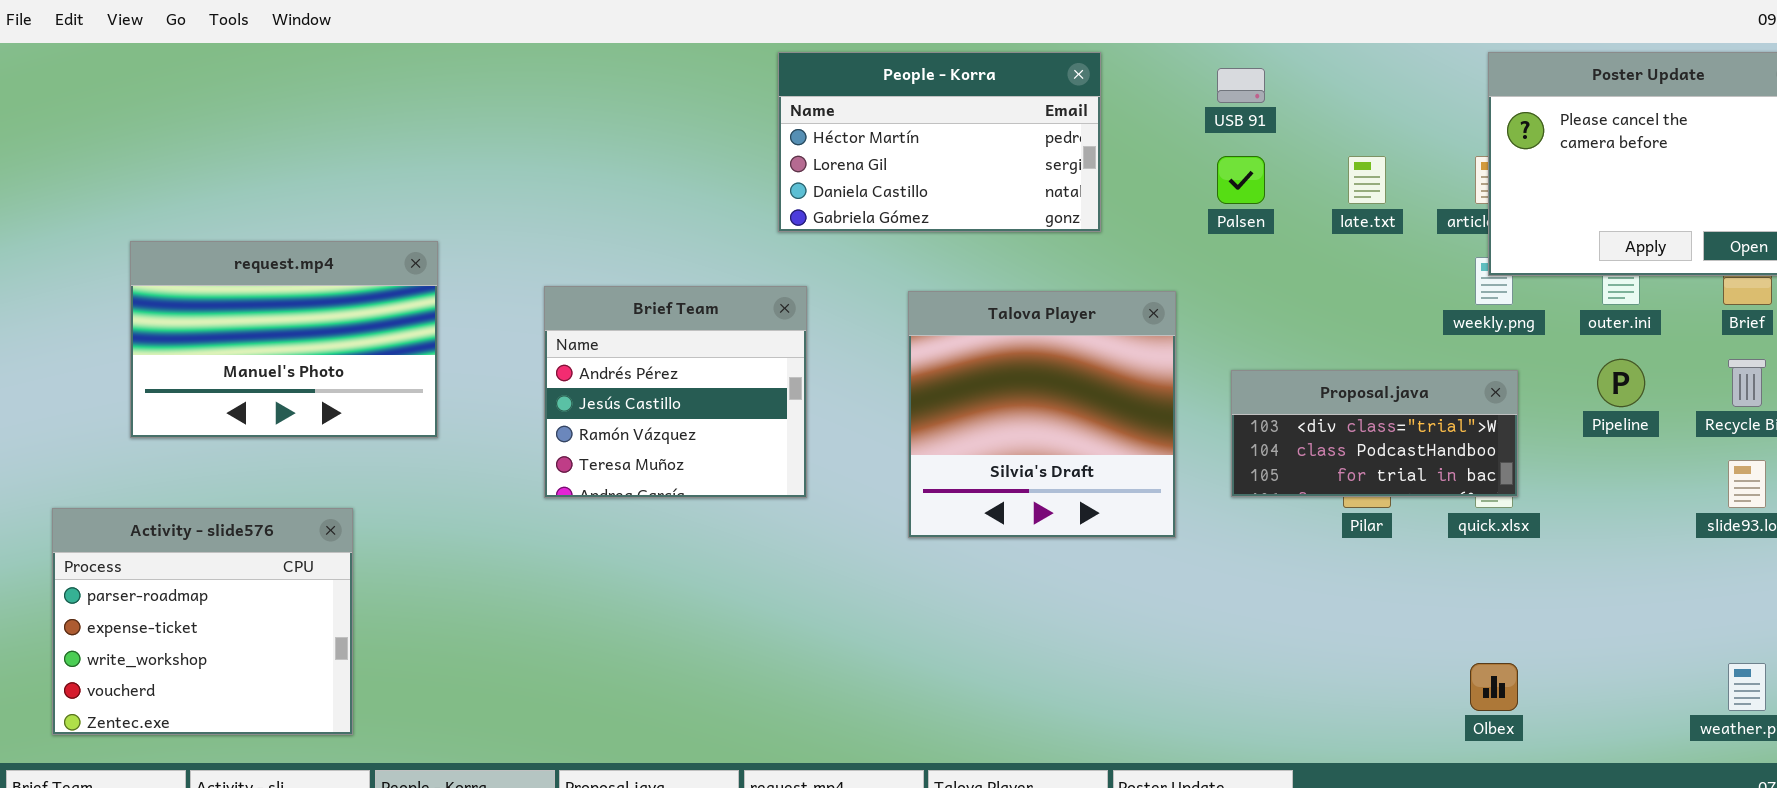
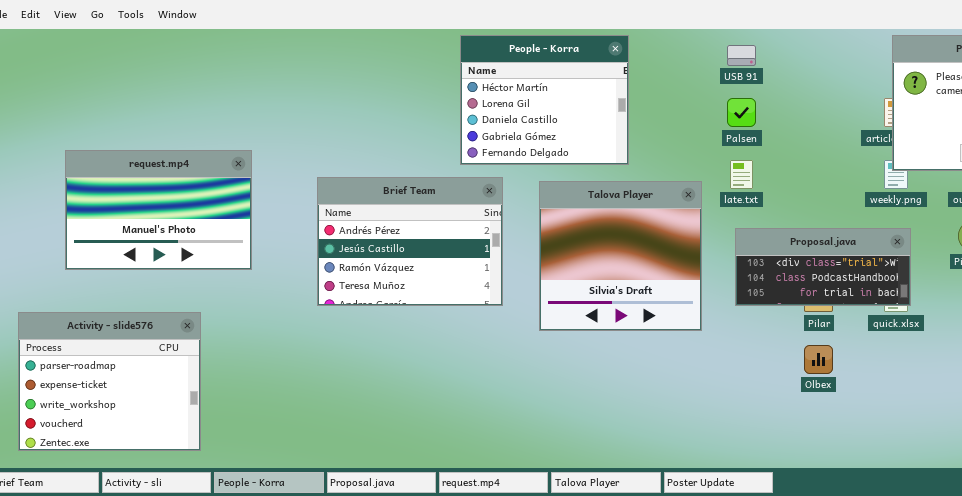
People - Korra: [778,52,1101,232] -> [460,35,629,165], resized
late.txt: [1348,156,1386,204] -> [730,160,753,189], moved
Brief Team: [544,286,807,498] -> [317,177,503,306], resized
Olbex: [1470,663,1518,711] -> [804,345,833,374], moved

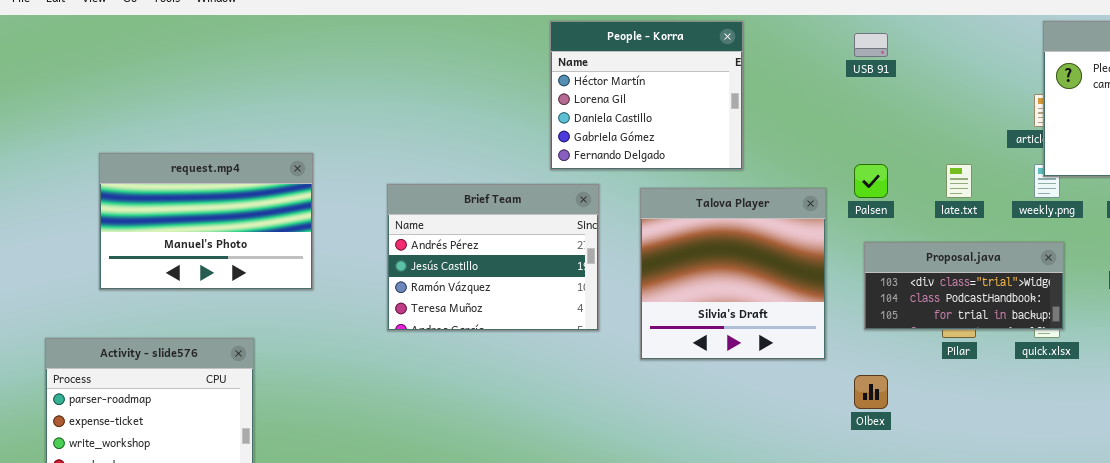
Palsen: [727,98,756,127] -> [854,164,888,198], moved
late.txt: [730,160,753,189] -> [946,164,972,198], moved
Olbex: [804,345,833,374] -> [854,375,888,409], moved

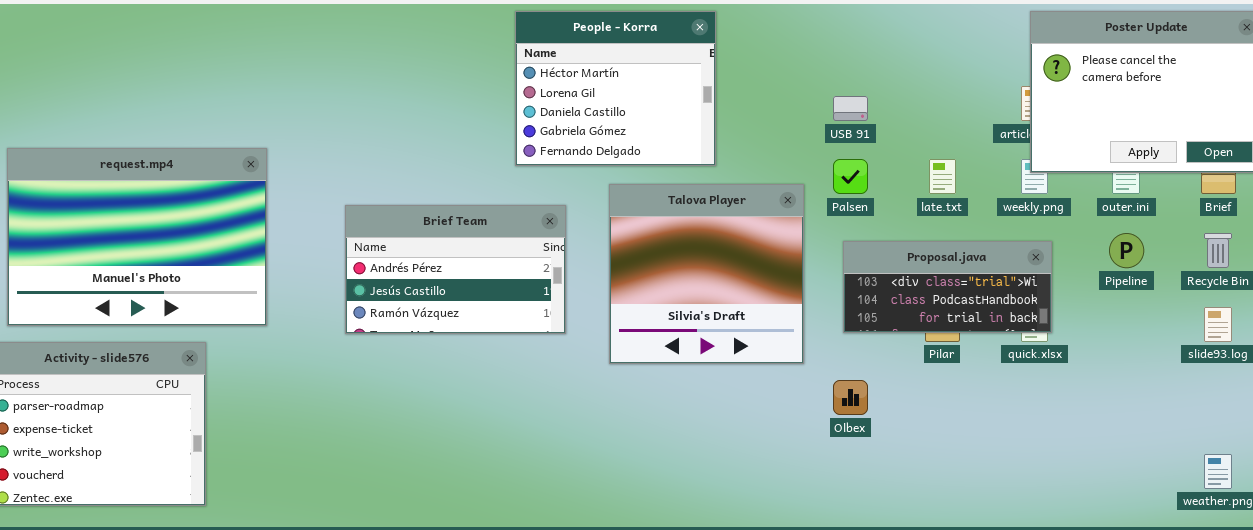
USB 91: [854,33,888,57] -> [833,96,868,121], moved
request.mp4: [99,153,313,290] -> [7,148,267,326], resized
Brief Team: [387,184,599,331] -> [345,205,566,334], resized

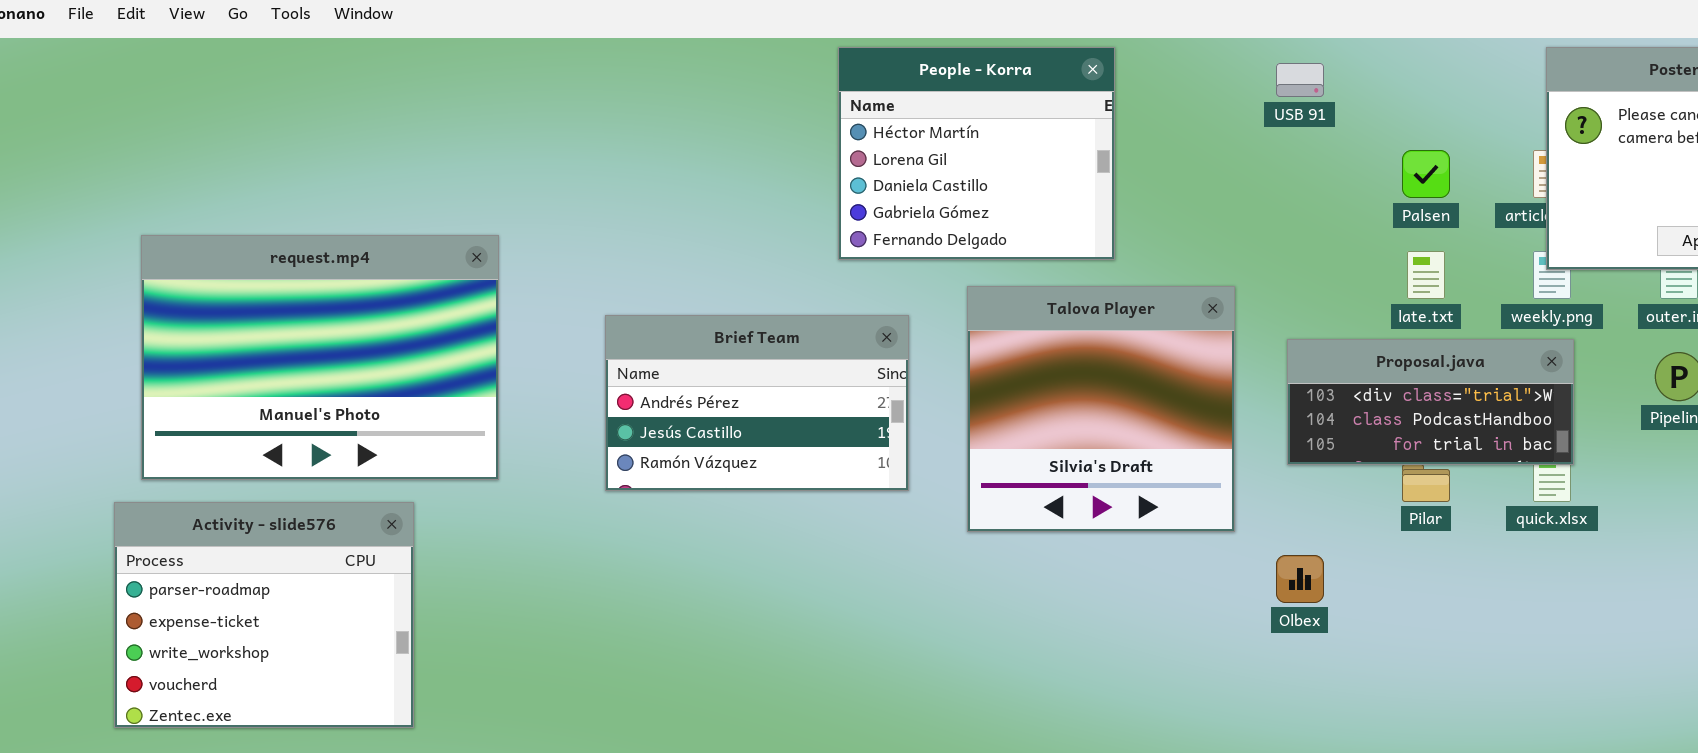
USB 91: [833,96,868,121] -> [1276,63,1324,97], moved
Palsen: [833,159,868,194] -> [1402,150,1450,198], moved
Proposal.java: [843,241,1052,333] -> [1287,339,1574,465], moved

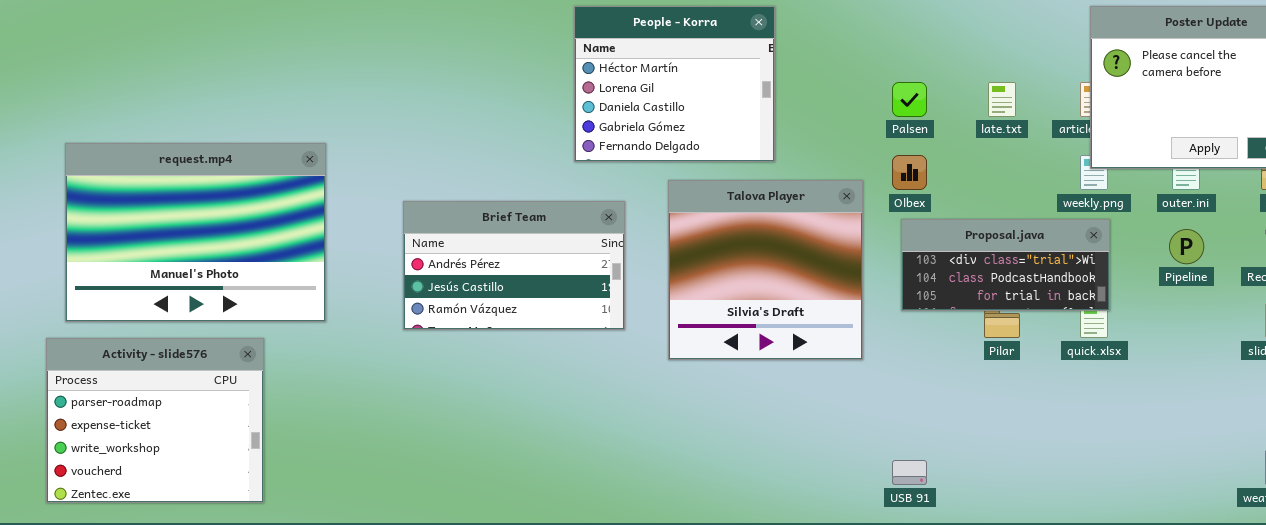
USB 91: [1276,63,1324,97] -> [892,460,927,485], moved
Palsen: [1402,150,1450,198] -> [892,82,927,117], moved
late.txt: [1407,251,1445,299] -> [988,82,1016,117], moved
Olbex: [1276,555,1324,603] -> [892,155,927,190], moved

